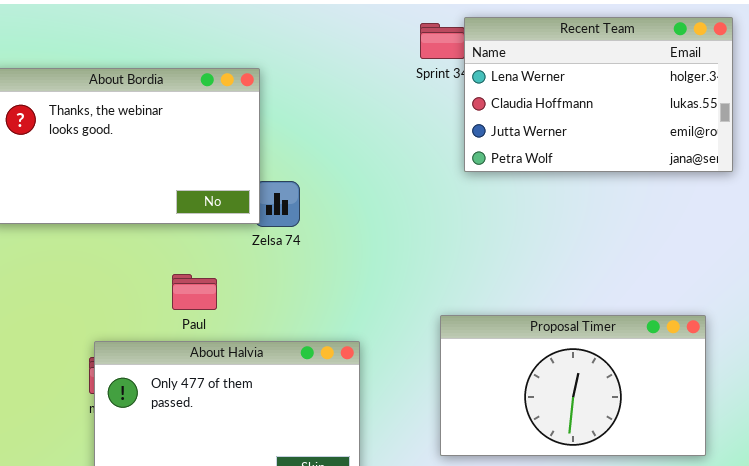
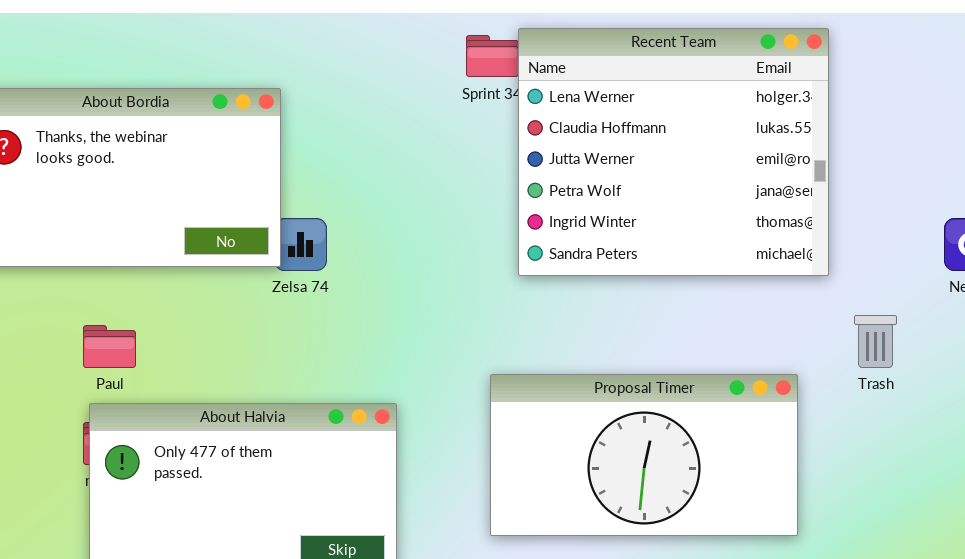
Recent Team: [464,17,733,172] -> [518,28,829,276], resized
Paul: [172,274,217,310] -> [83,325,136,368], moved

